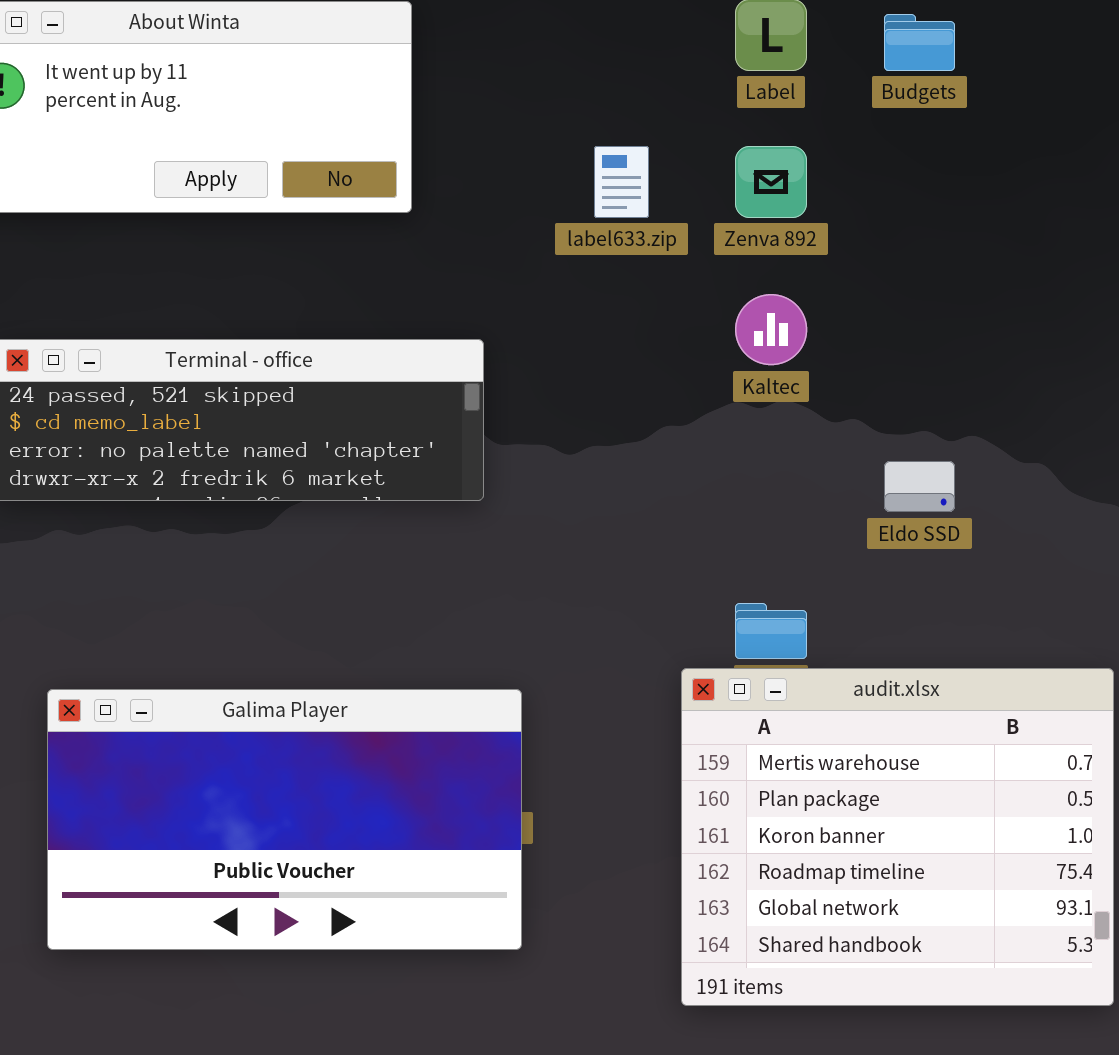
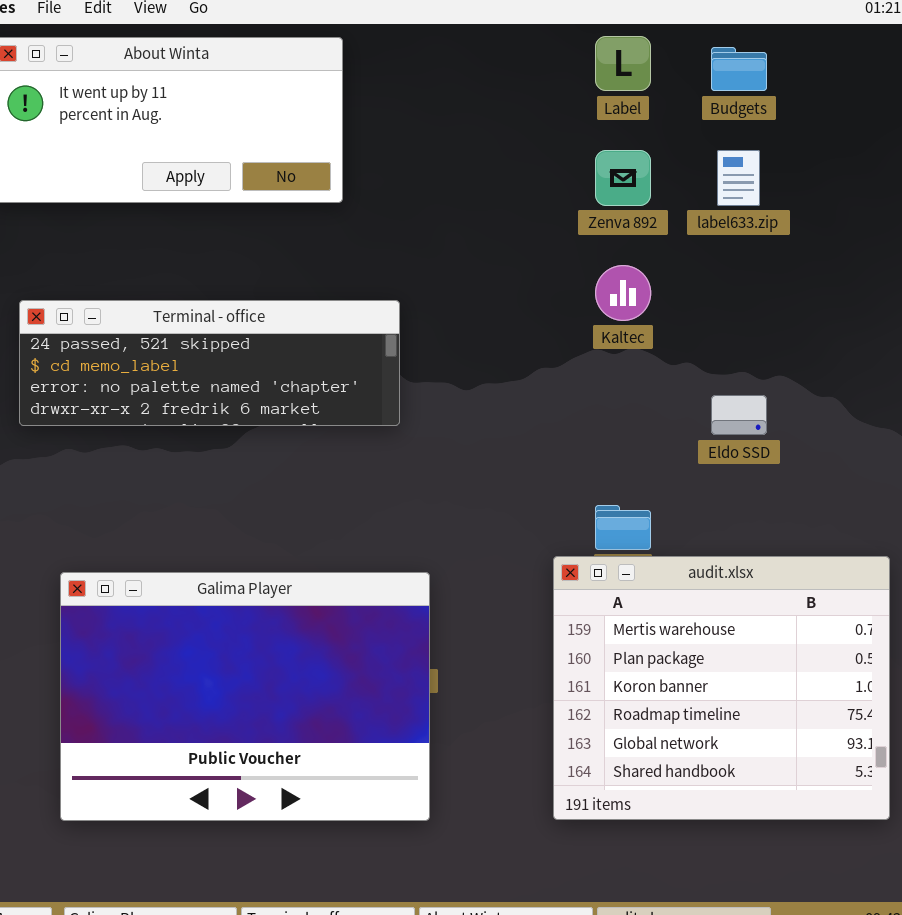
label633.zip: [594,146,649,218] -> [717,150,760,206], moved
Galima Player: [47,689,522,950] -> [60,572,430,821], resized

